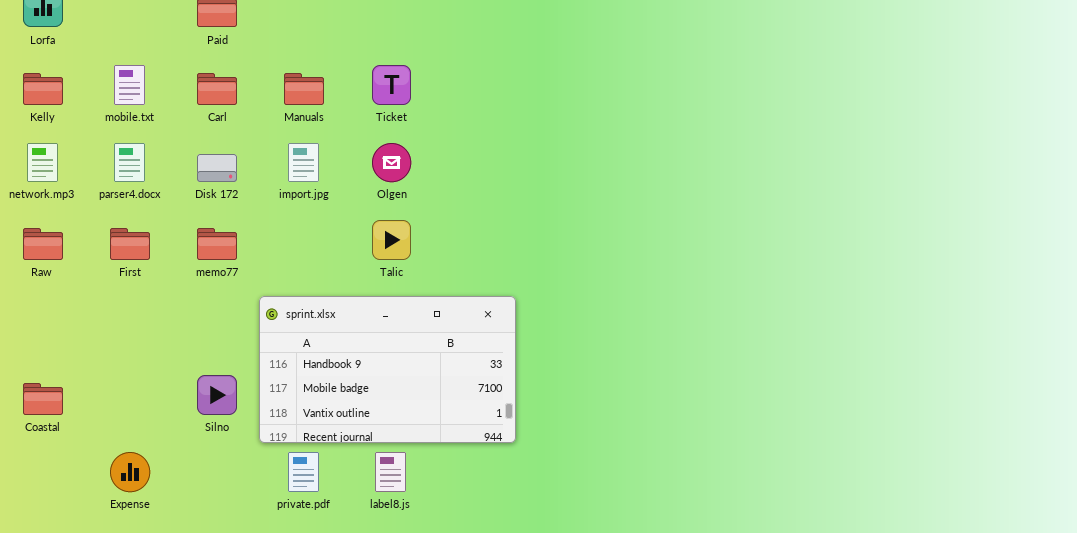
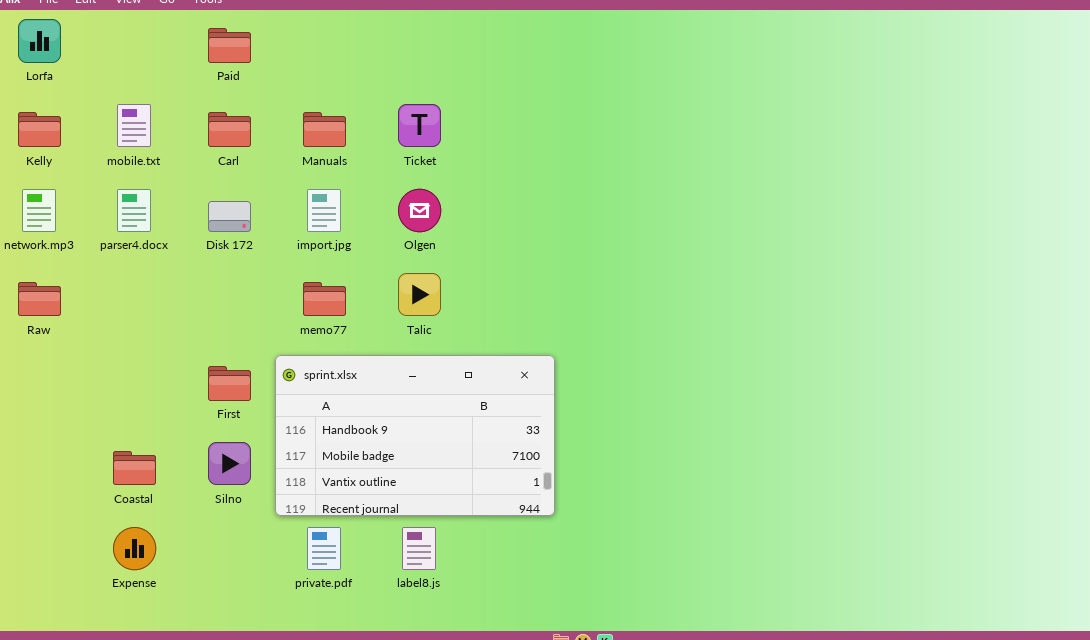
First: [110,228,150,260] -> [208,366,251,401], moved
memo77: [197,228,237,260] -> [303,282,346,316], moved
Coastal: [23,383,63,415] -> [113,451,156,485], moved

